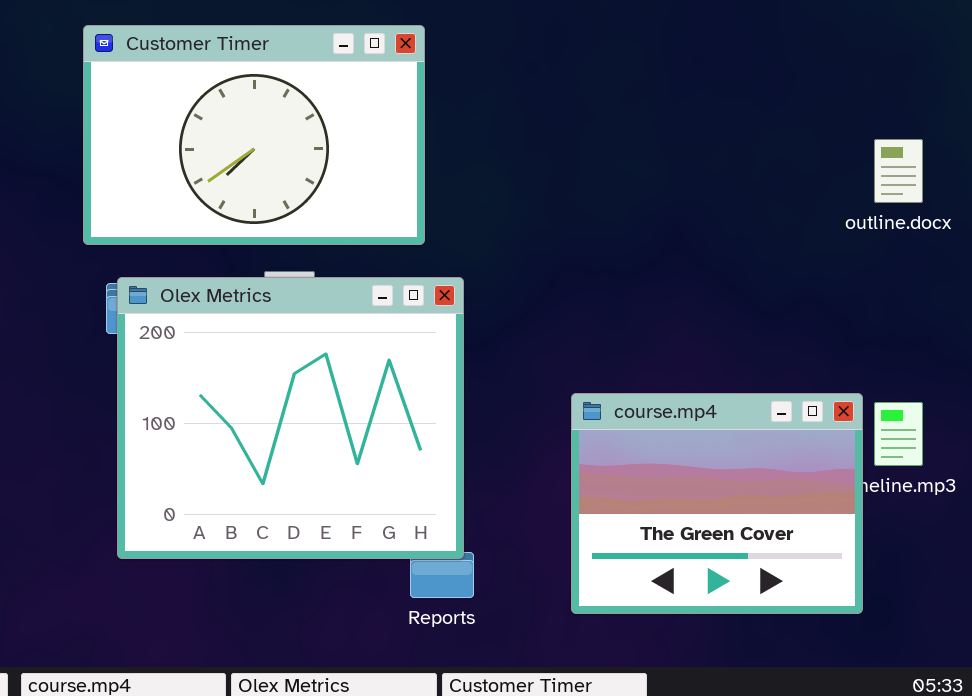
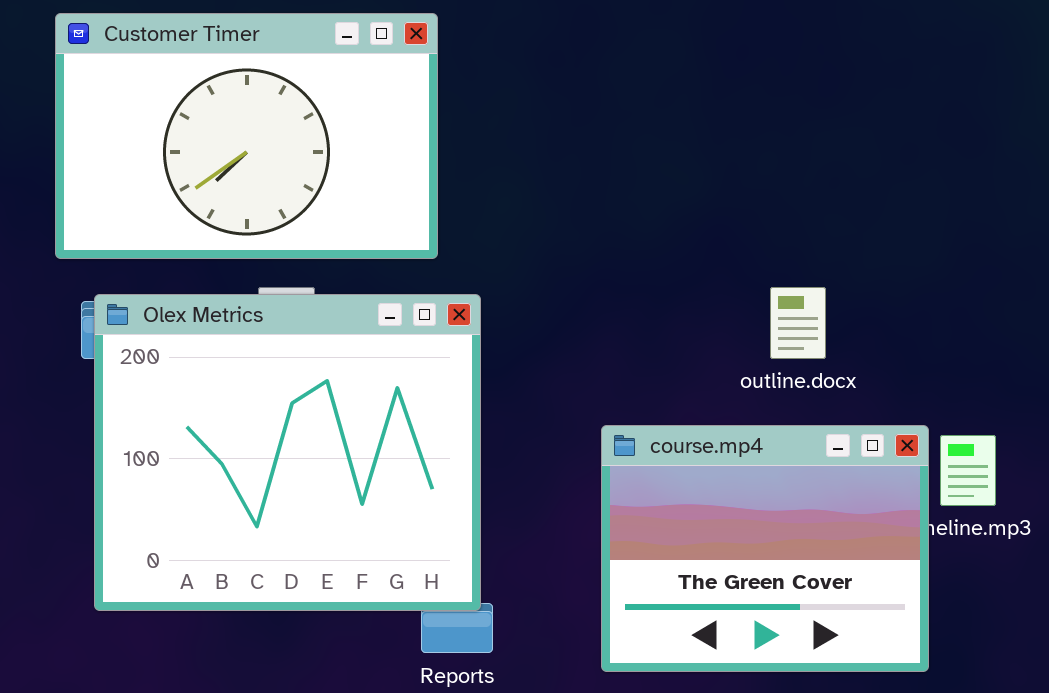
outline.docx: [874,139,923,203] -> [770,287,826,359], moved

